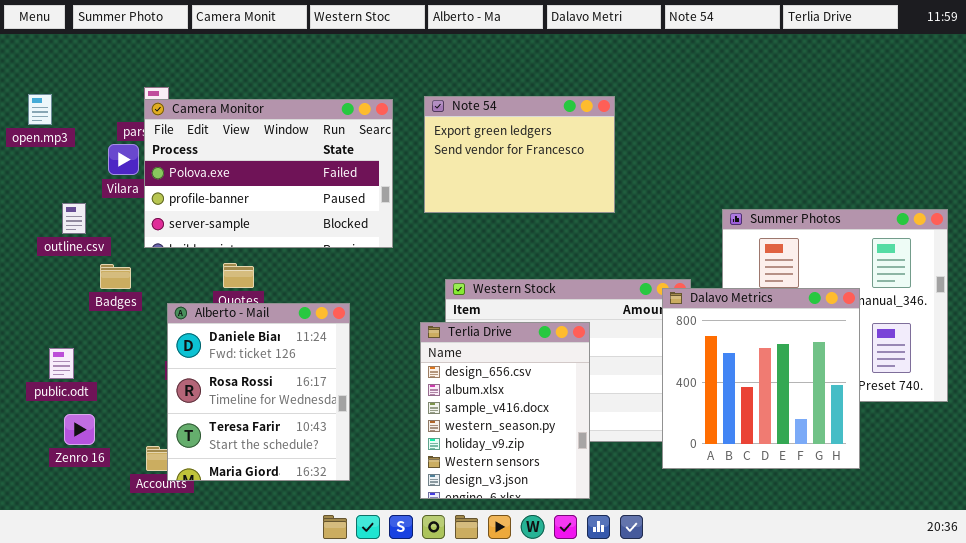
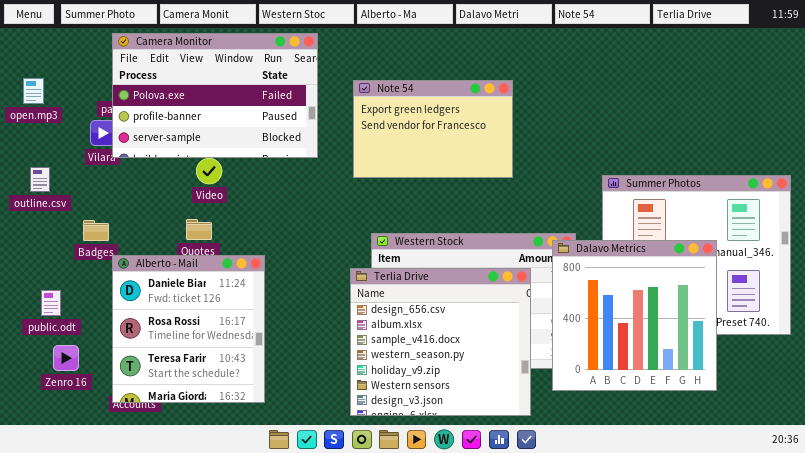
Camera Monitor: [144,99,393,248] -> [112,33,318,158], moved
outline.csv: [62,203,86,234] -> [30,167,50,192], moved
Alberto - Mail: [167,303,350,481] -> [112,255,265,403], moved
Terlia Drive: [420,322,590,499] -> [350,268,531,416], resized

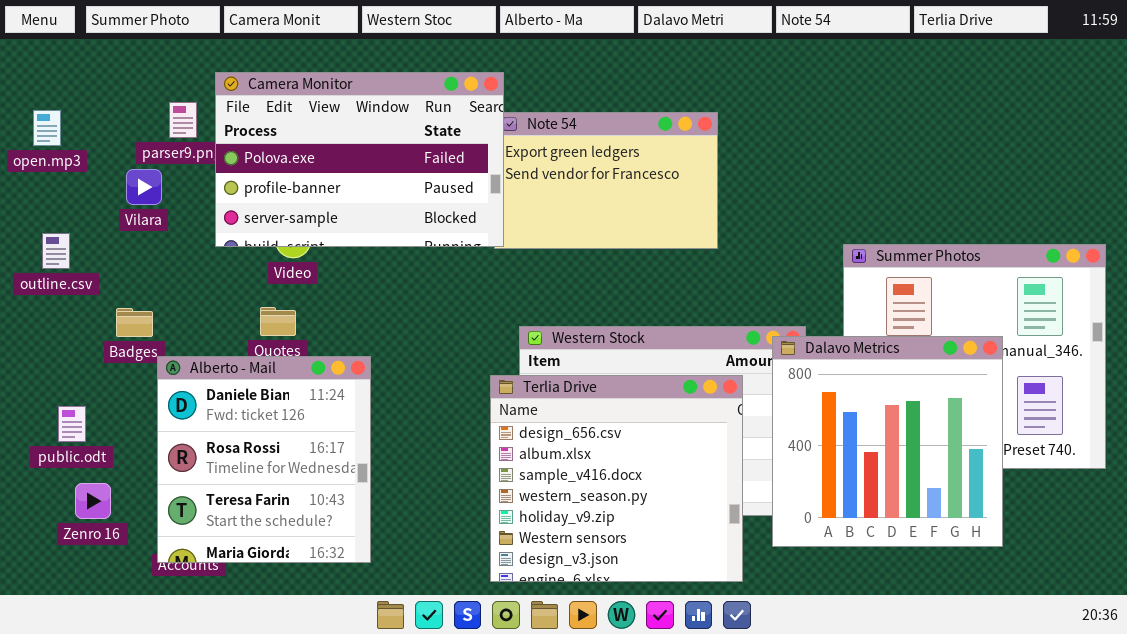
Camera Monitor: [112,33,318,158] -> [215,72,504,247], moved

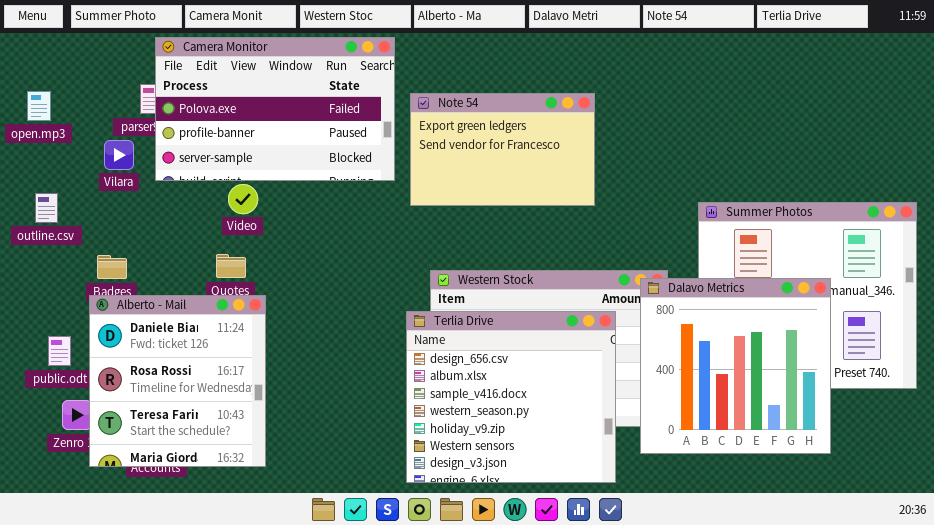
Camera Monitor: [215,72,504,247] -> [155,37,395,181], moved
Alberto - Mail: [157,356,371,563] -> [89,295,266,467], moved

